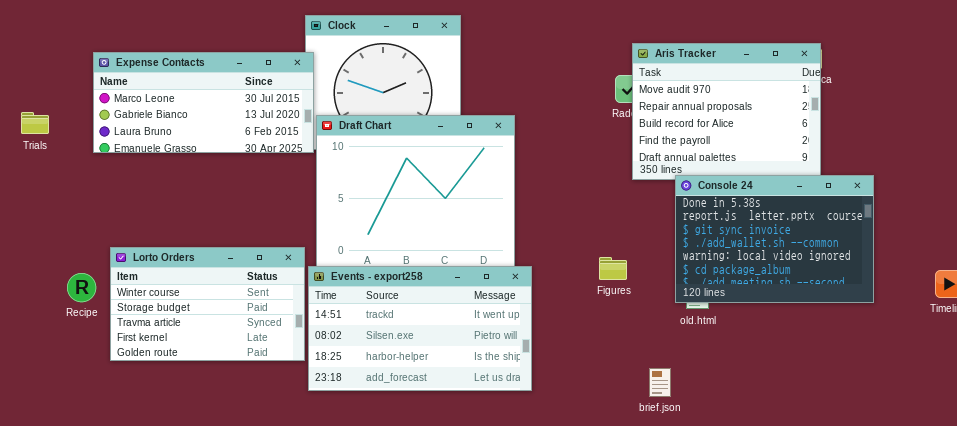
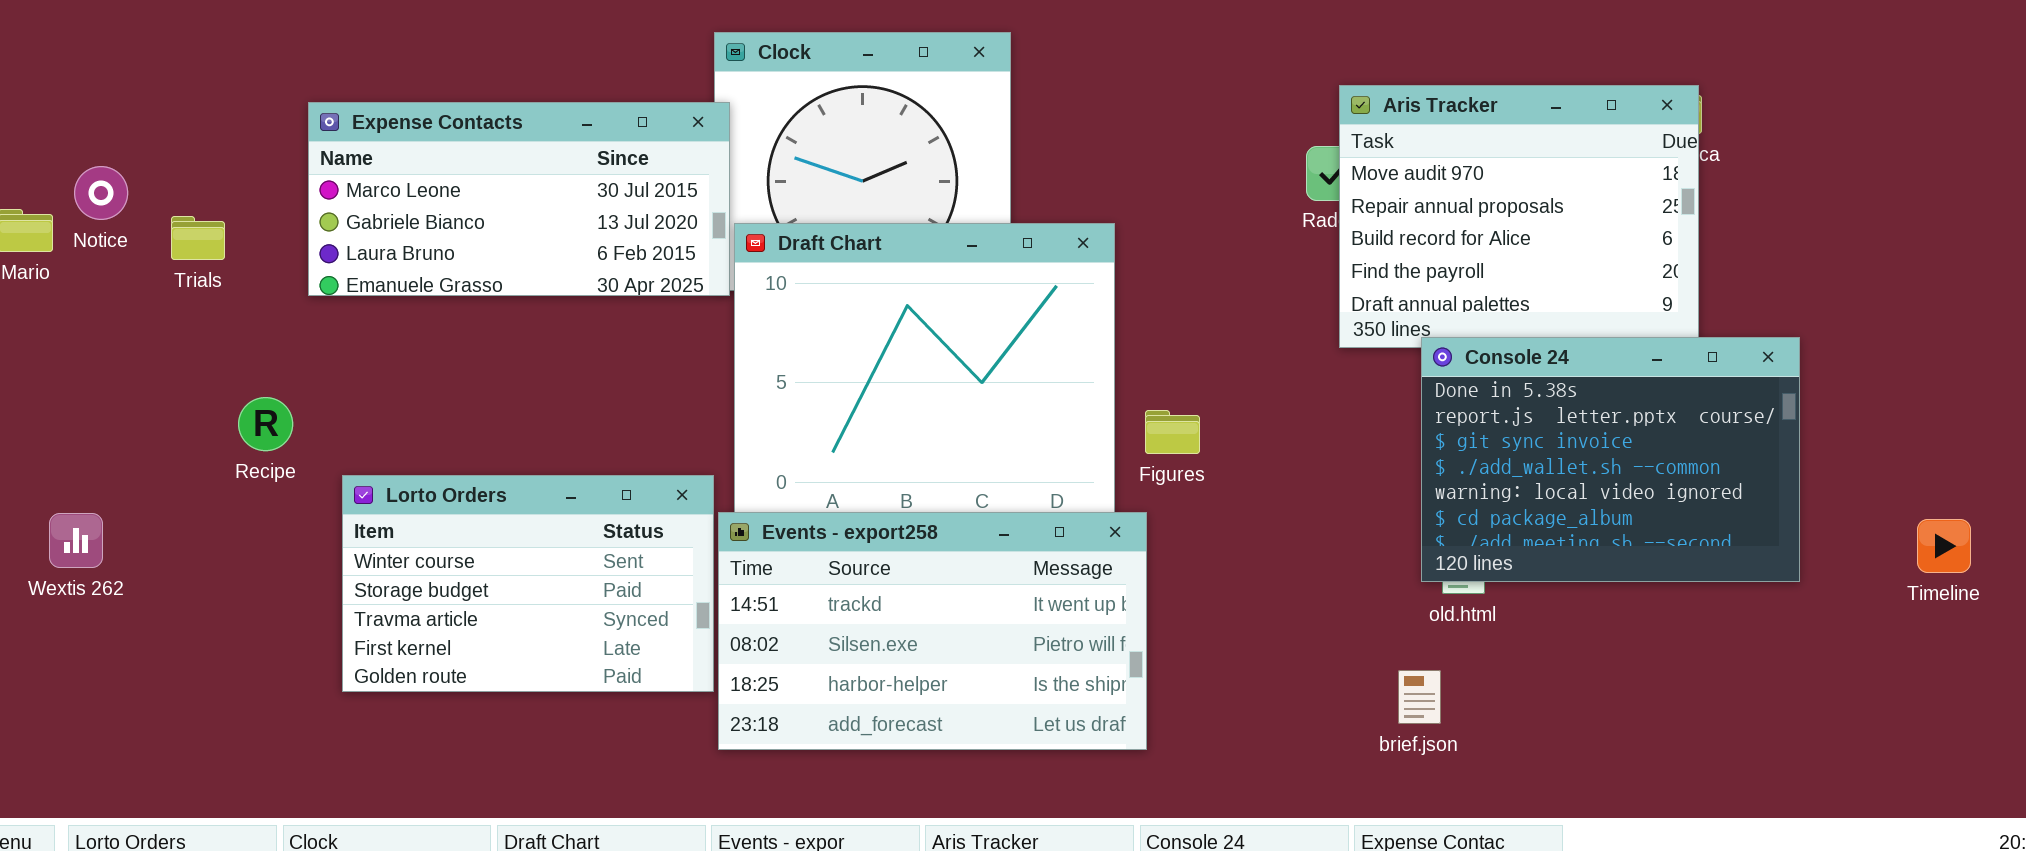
Figures: [599,257,627,280] -> [1145,410,1200,454], moved
Recipe: [67,273,96,302] -> [238,397,293,451], moved
brief.json: [649,368,671,397] -> [1398,670,1441,724], moved

